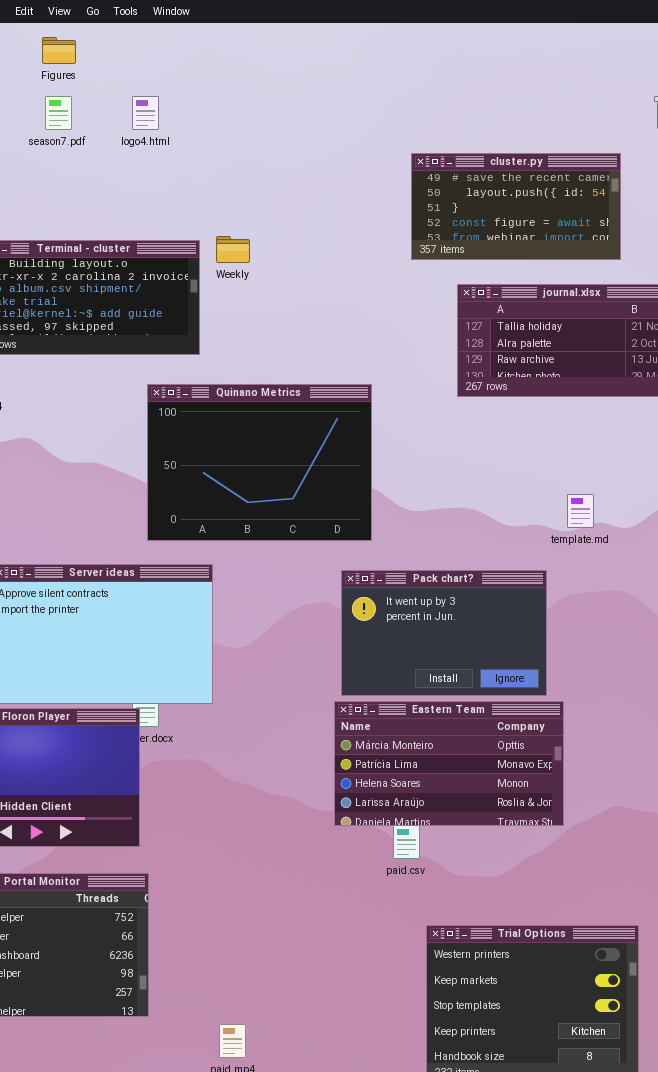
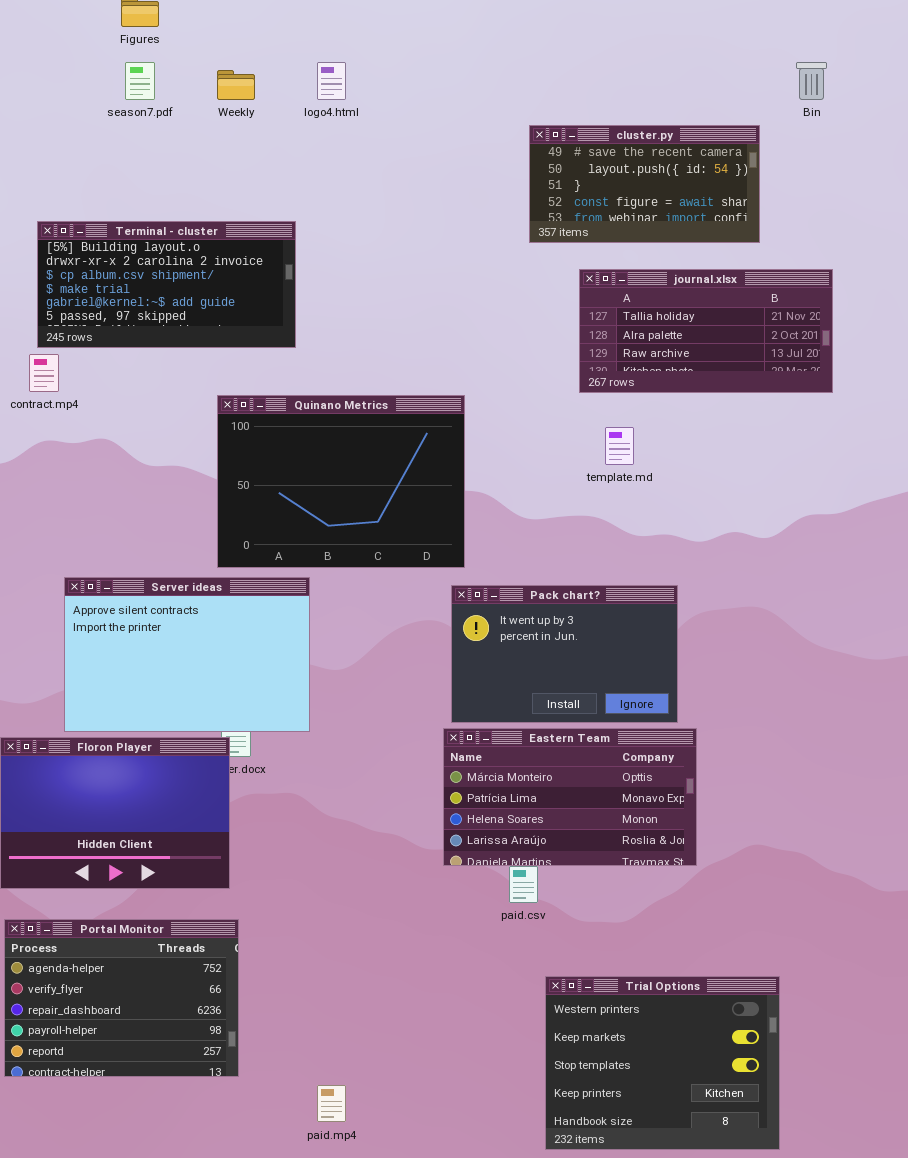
logo4.html: [132,96,159,130] -> [317,62,346,100], moved
Weekly: [216,236,250,263] -> [217,70,255,100], moved
Quinano Metrics: [147,384,372,541] -> [217,395,465,568], moved
template.md: [567,494,594,528] -> [605,427,634,465], moved

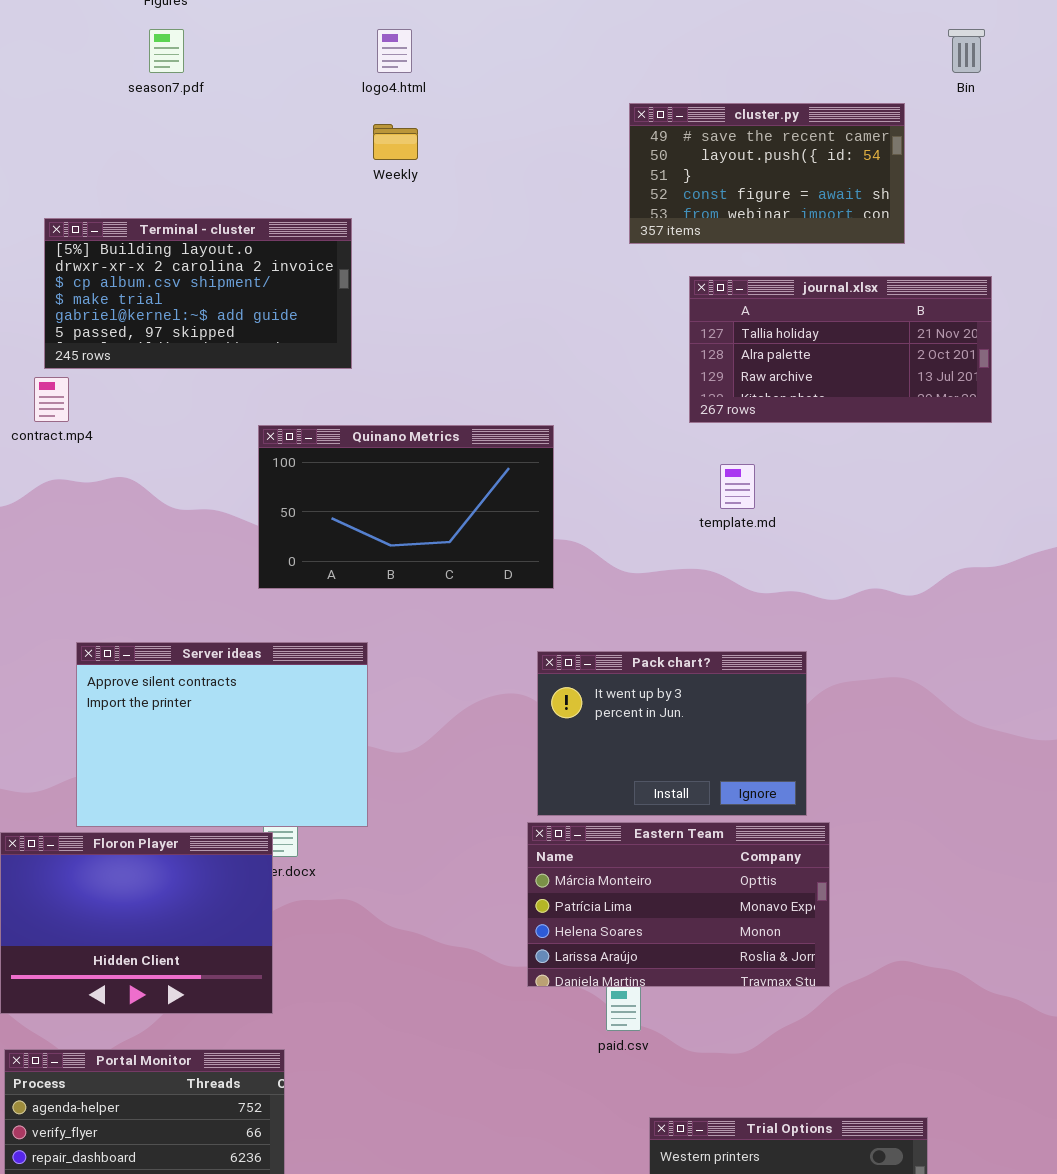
Weekly: [217,70,255,100] -> [373,124,418,160], moved
Quinano Metrics: [217,395,465,568] -> [258,425,554,589], resized

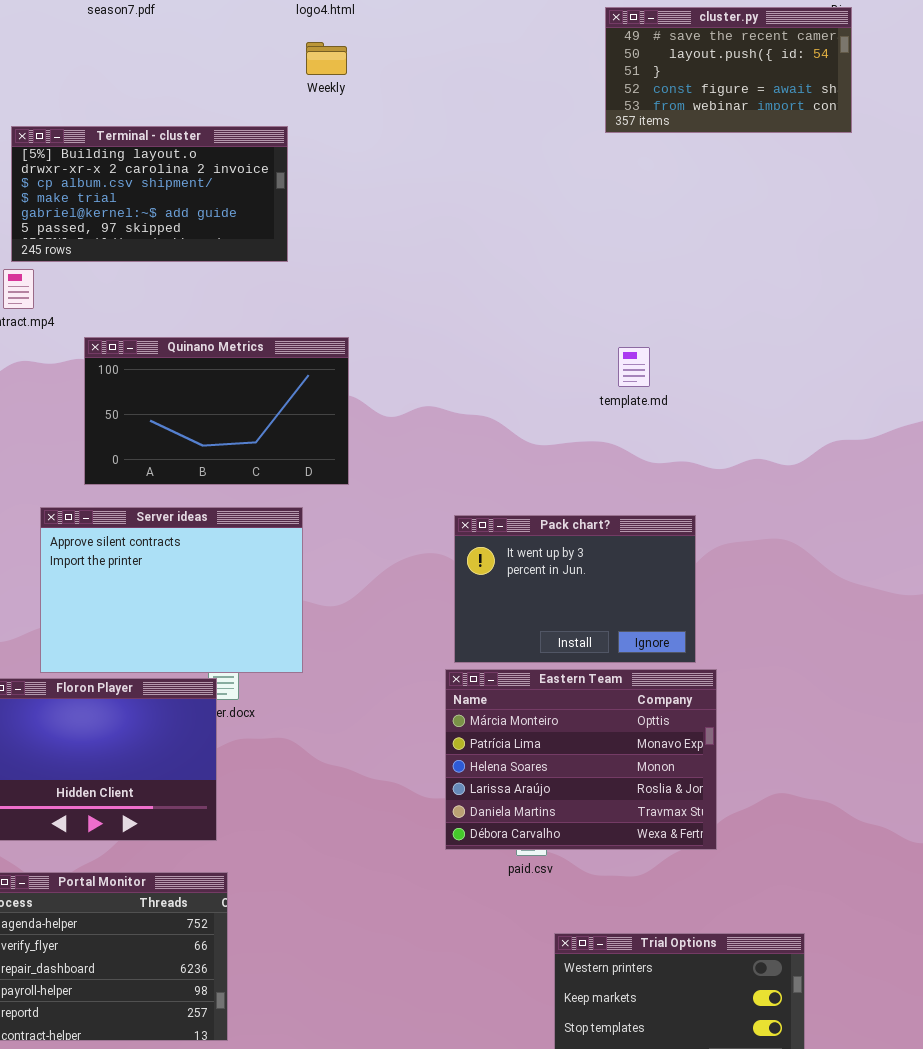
cluster.py: [629,103,905,244] -> [605,7,852,133], moved
journal.xlsx: [689,276,992,423] -> none, closed
Quinano Metrics: [258,425,554,589] -> [84,337,349,485], moved
Eastern Team: [527,822,830,987] -> [445,669,717,850], resized

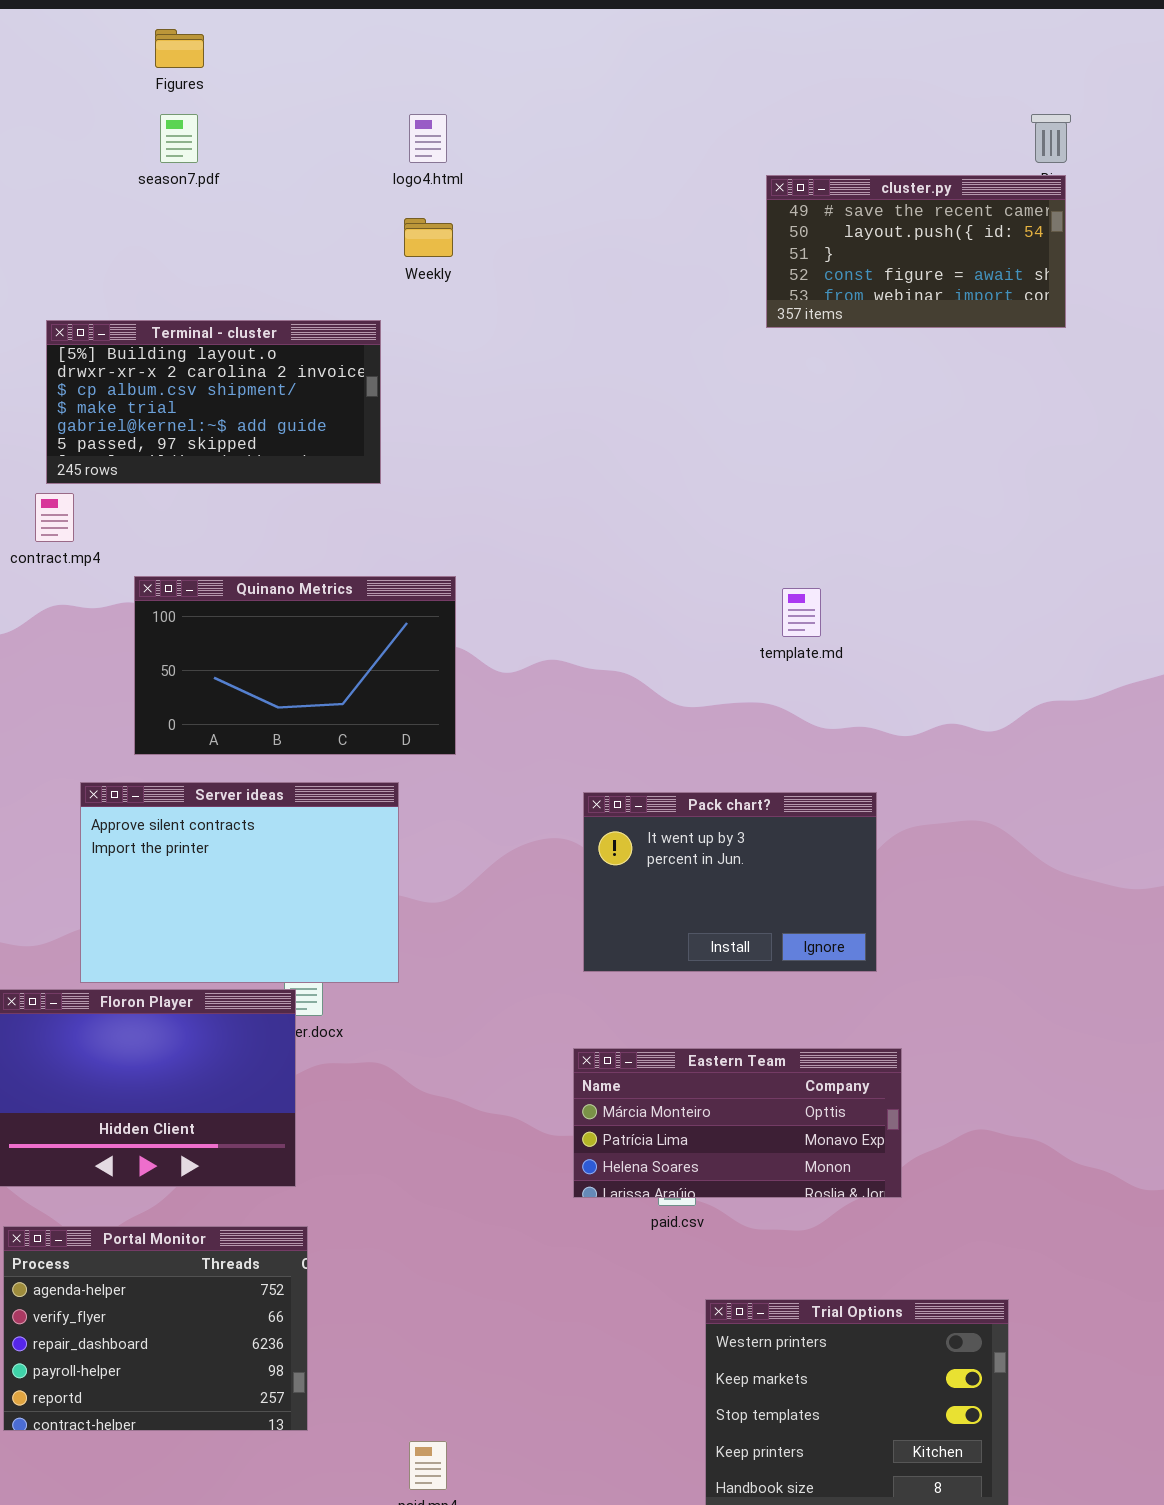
Eastern Team: [445,669,717,850] -> [573,1048,902,1198], resized

